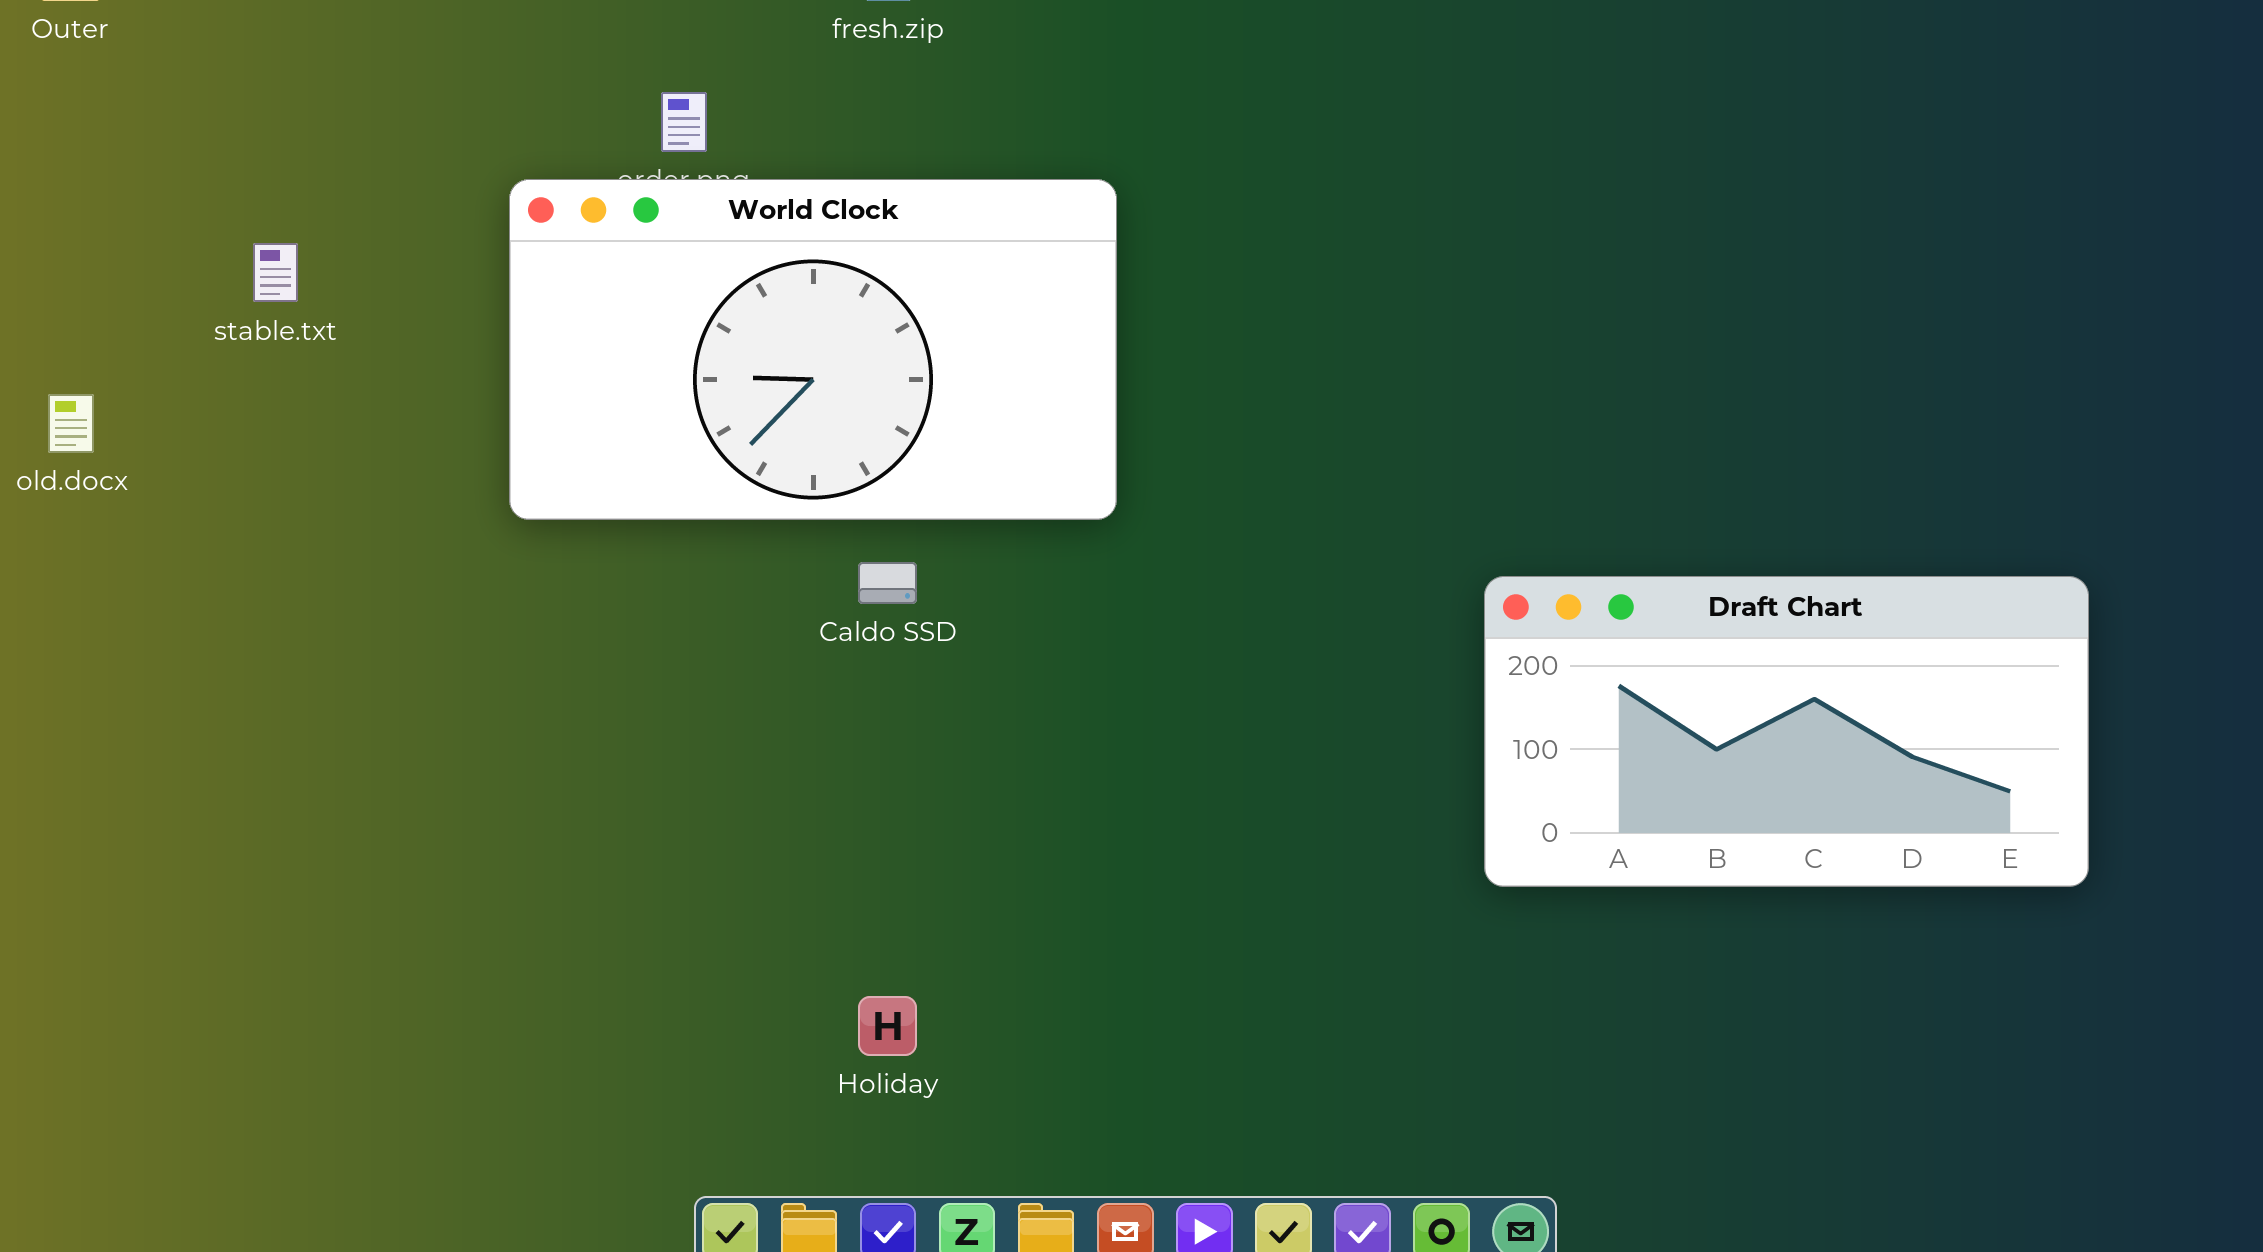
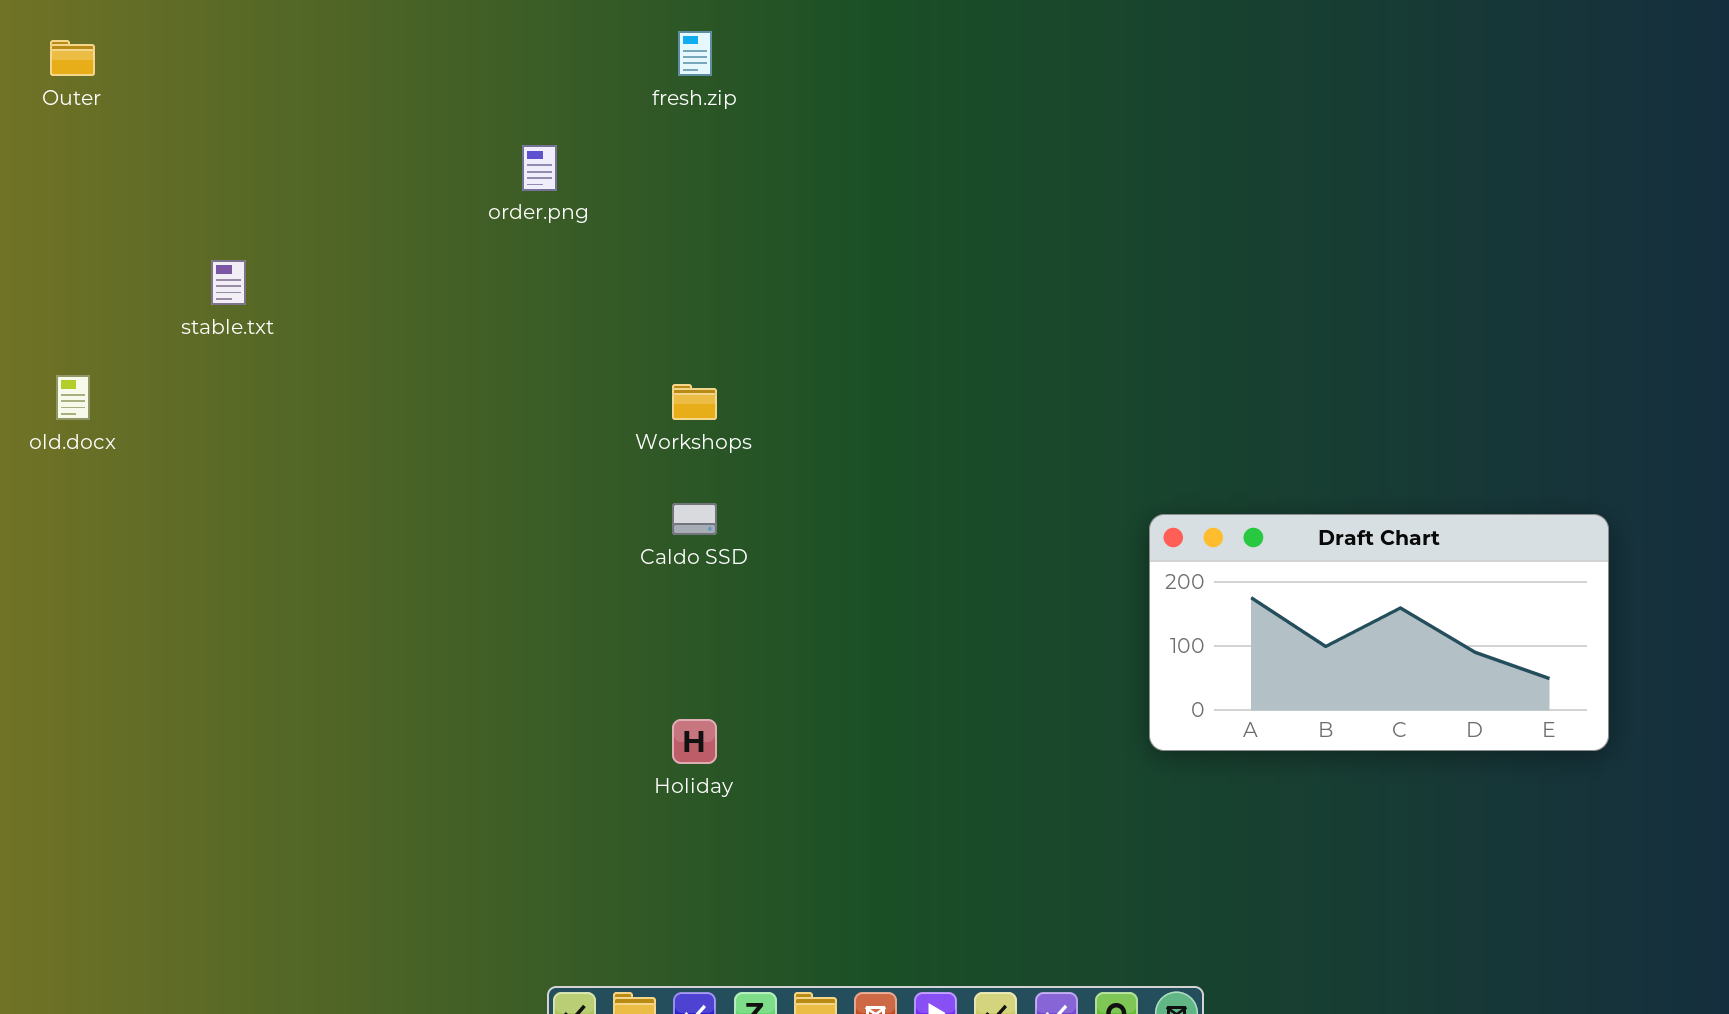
World Clock: [509,179,1117,520] -> none, closed
Holiday: [858,996,917,1056] -> [672,719,717,764], moved

